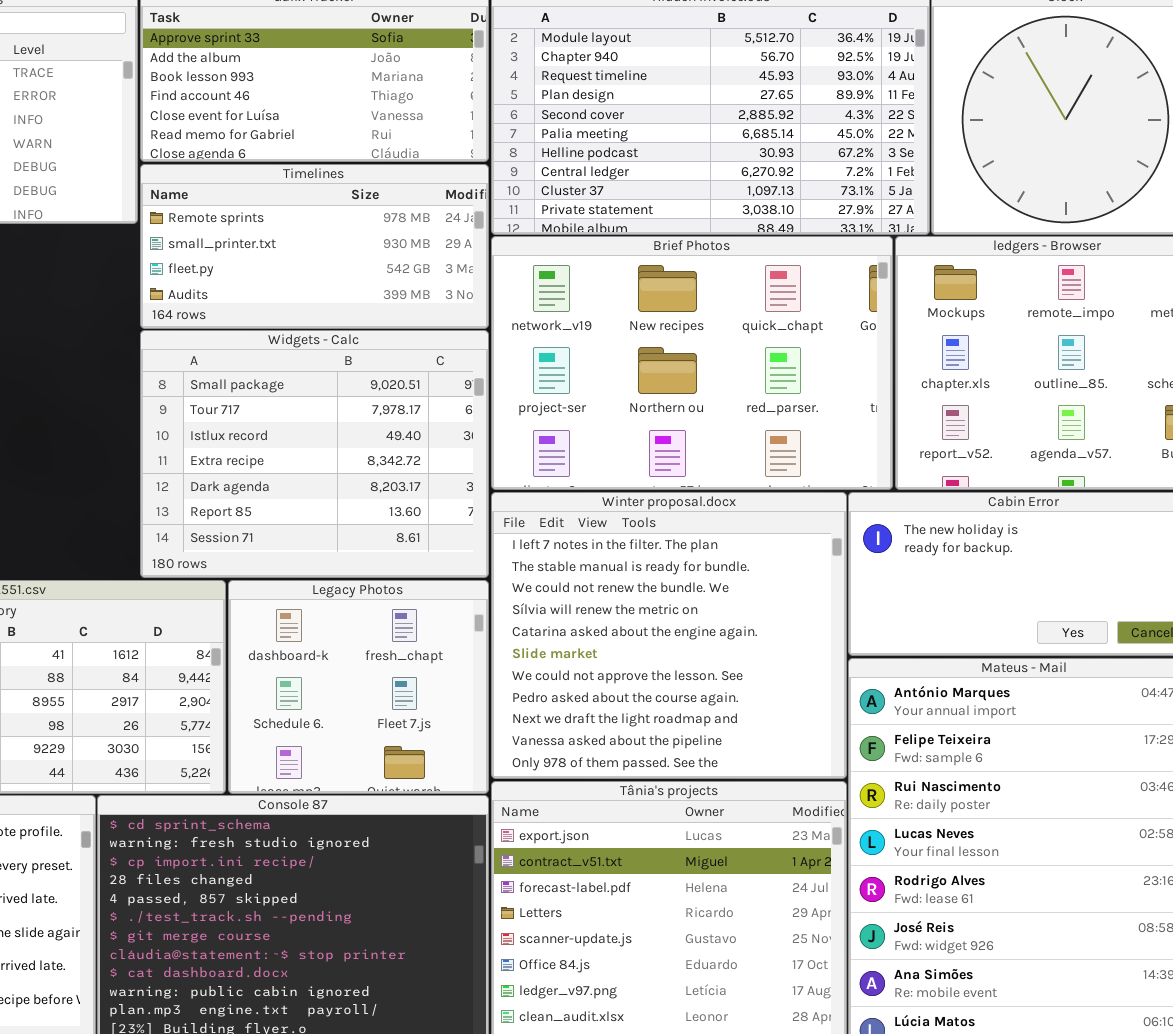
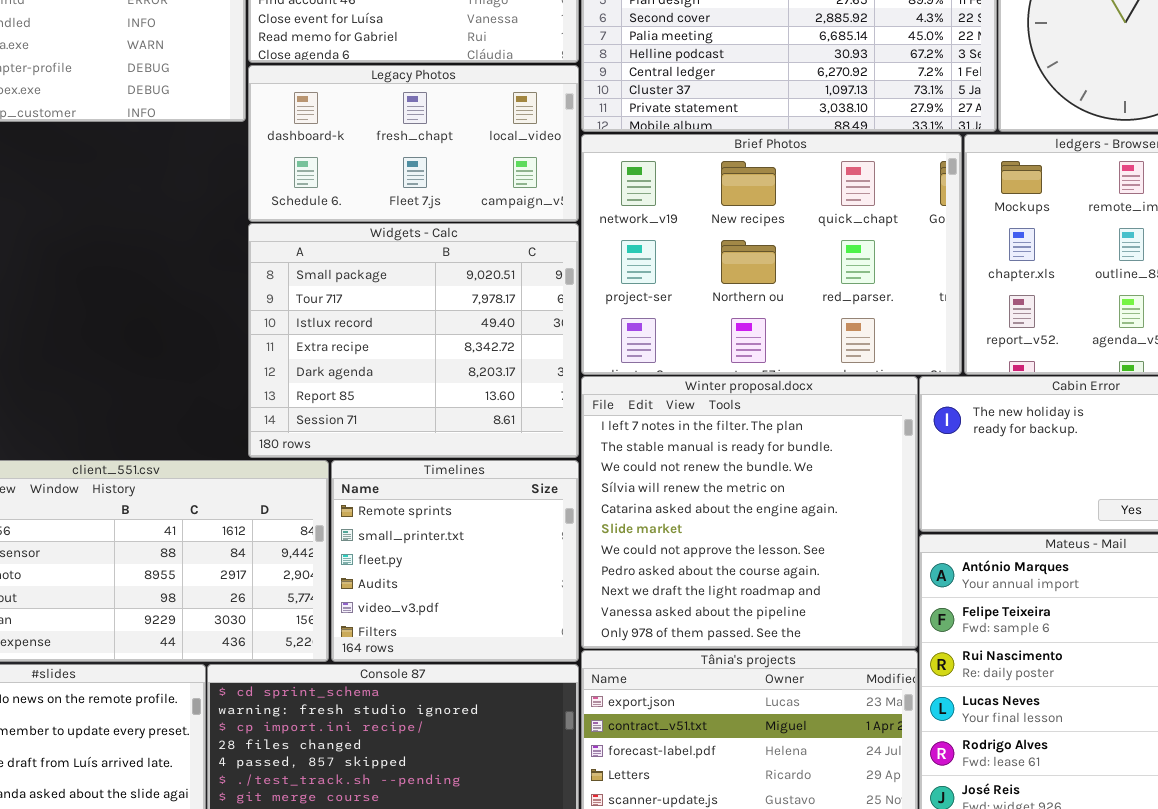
Timelines: [140,164,489,329] -> [331,460,579,662], moved, resized
Legacy Photos: [228,580,489,794] -> [248,65,579,222], moved, resized

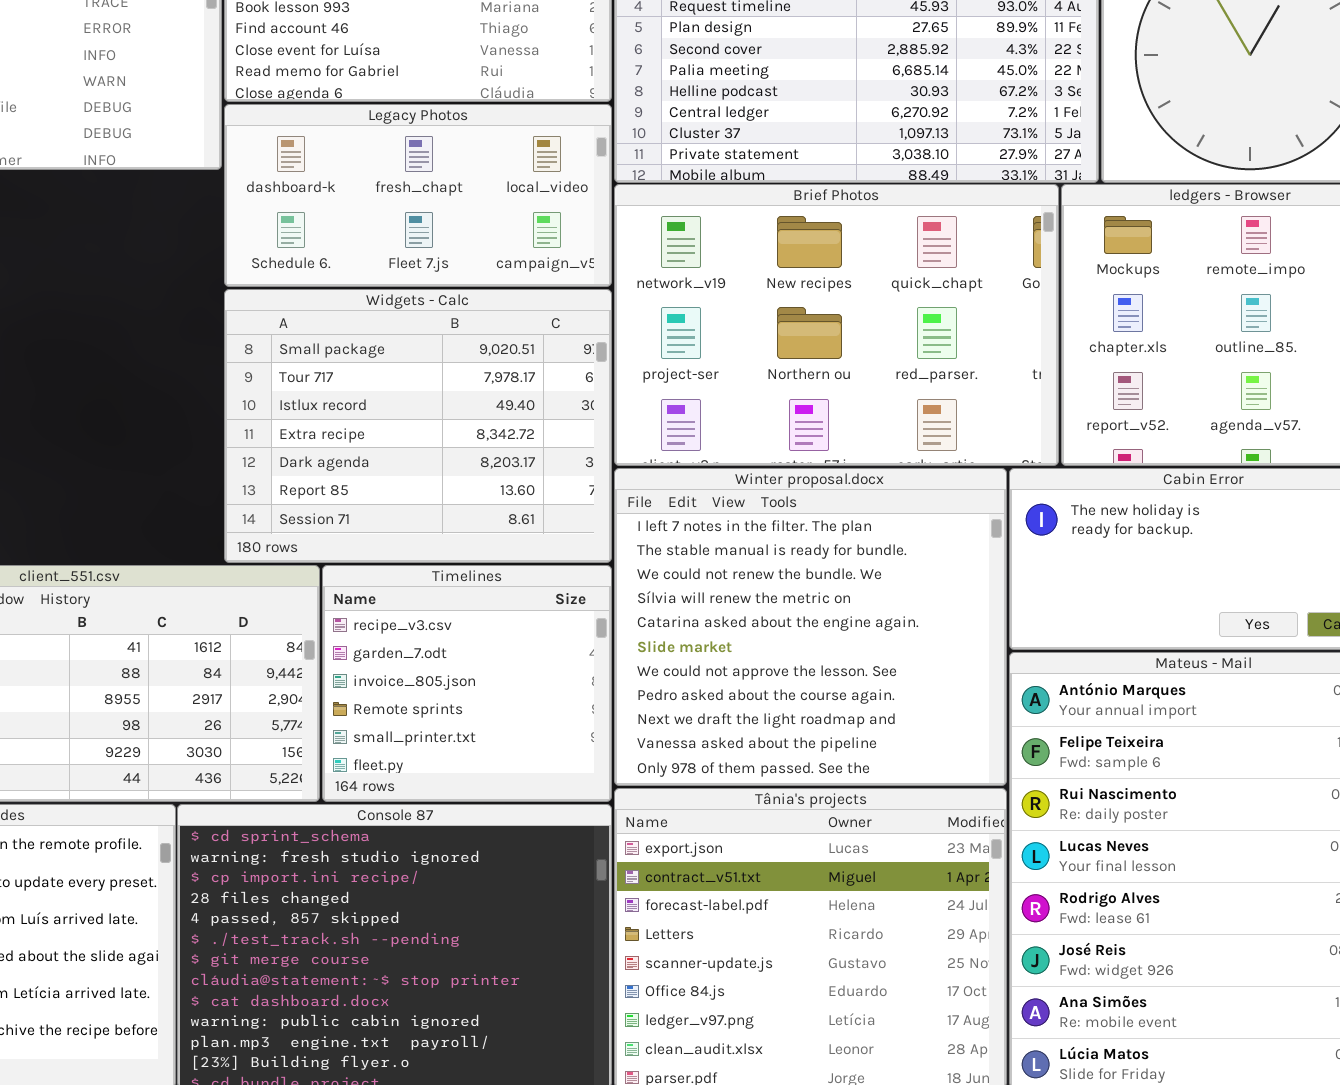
Timelines: [331,460,579,662] -> [322,565,612,802], scrolled up 3 rows

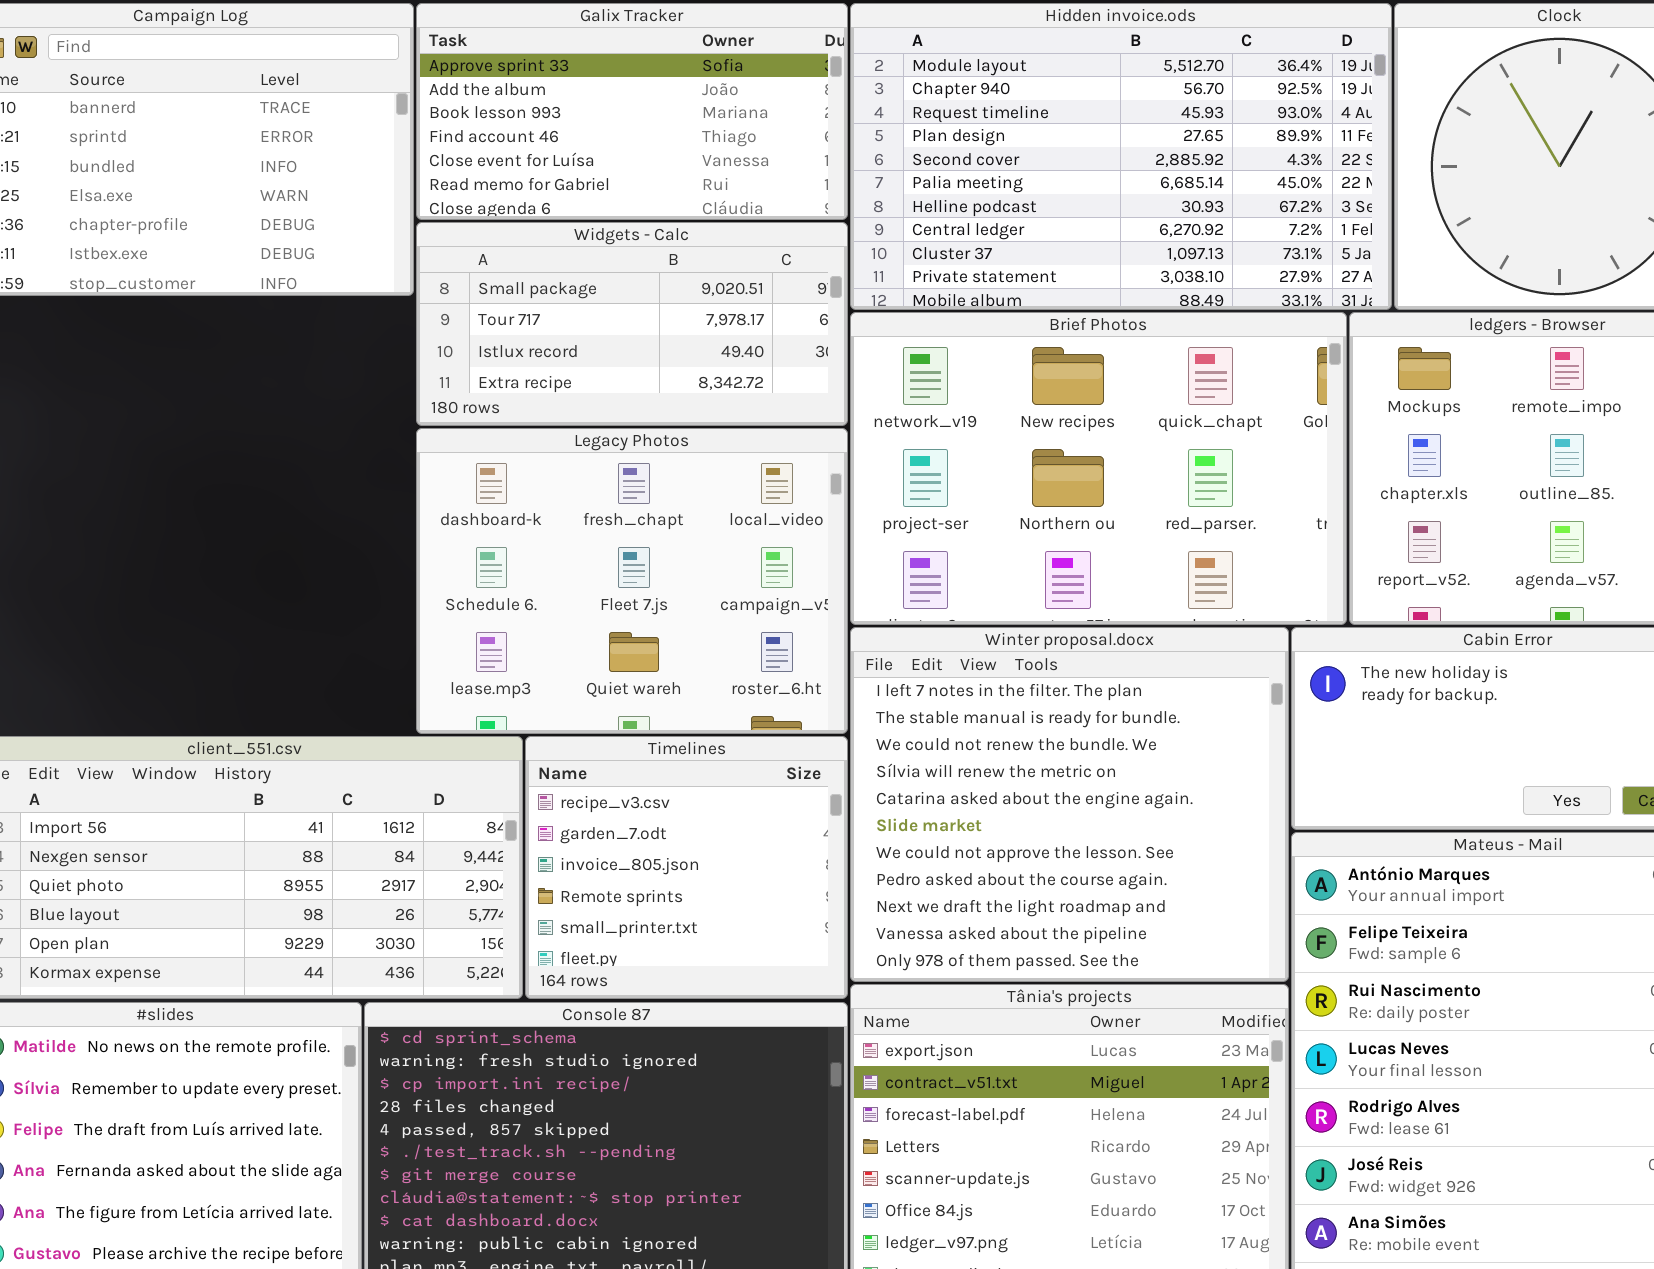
Legacy Photos: [224,104,612,287] -> [416,428,848,734], moved, resized
Widgets - Calc: [224,289,612,563] -> [416,222,848,426], moved, resized

